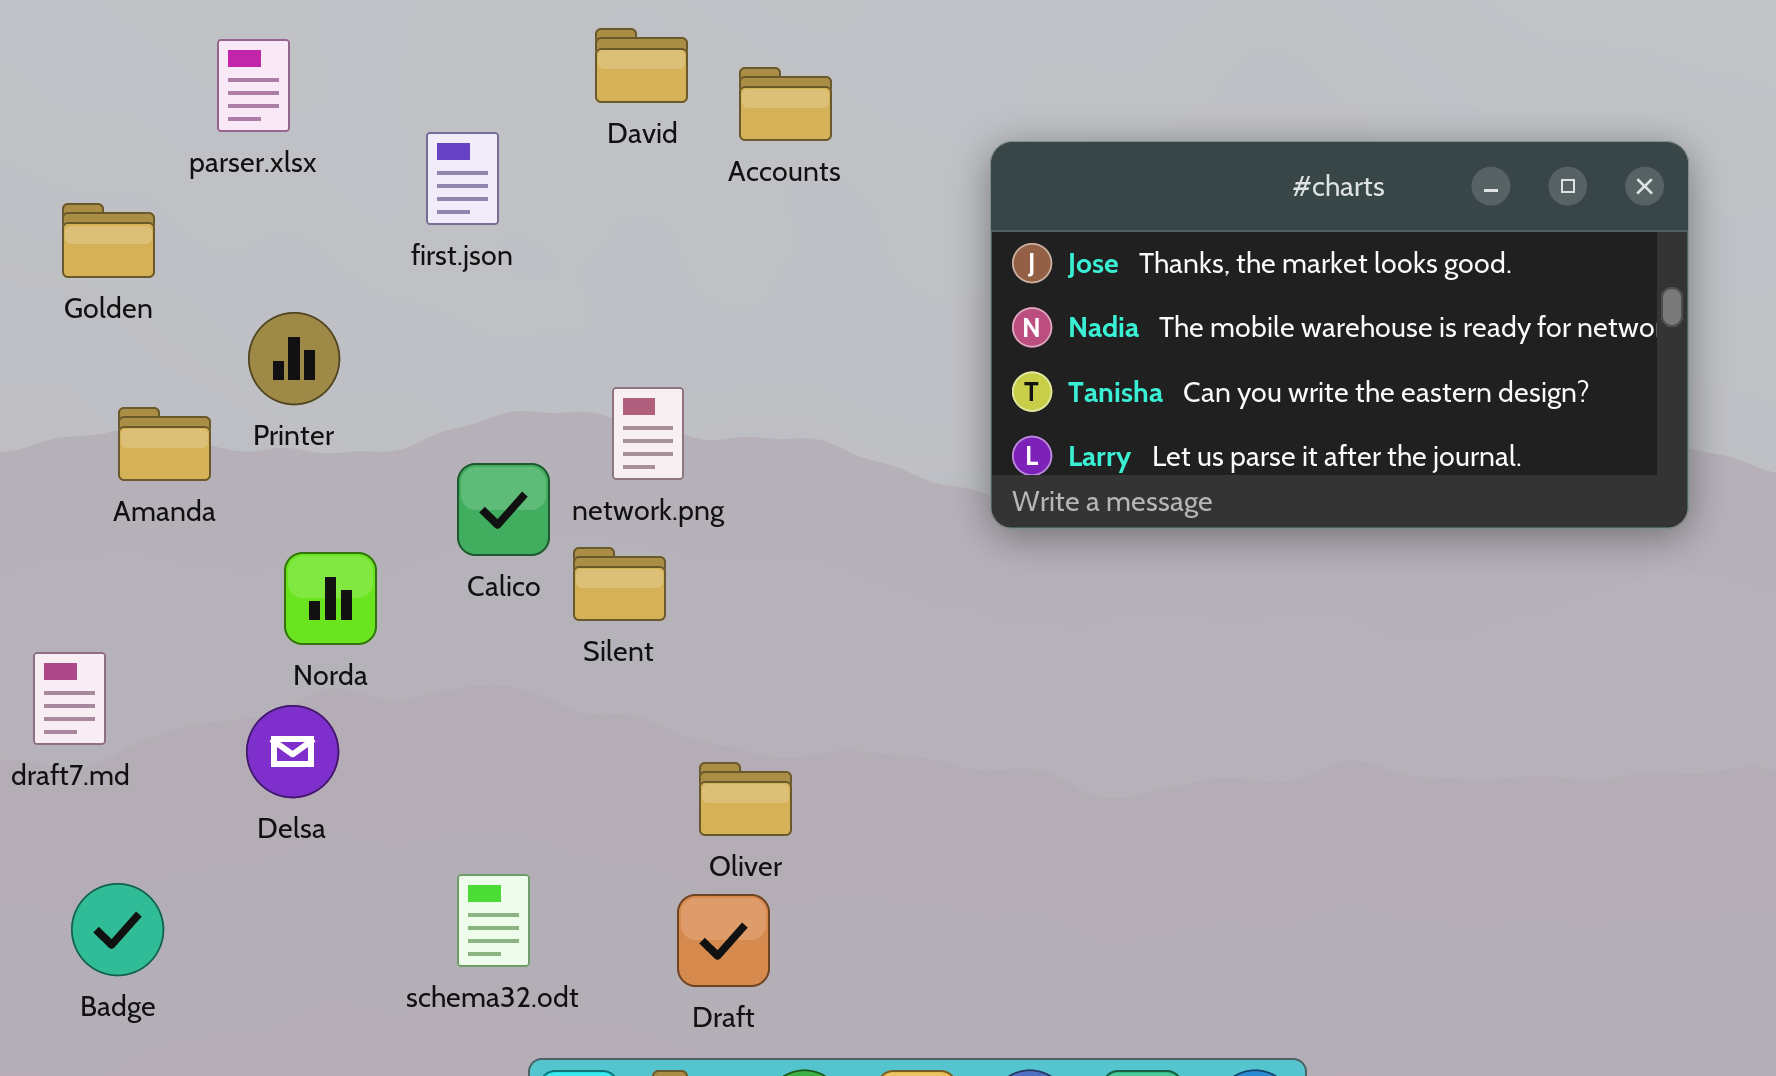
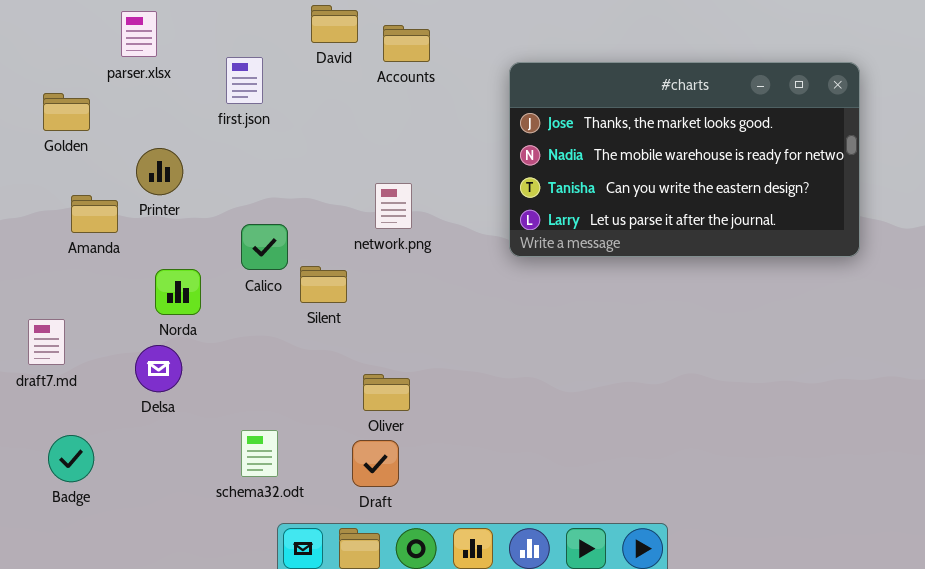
network.png: [612,387,684,480] -> [375,183,412,229], moved

